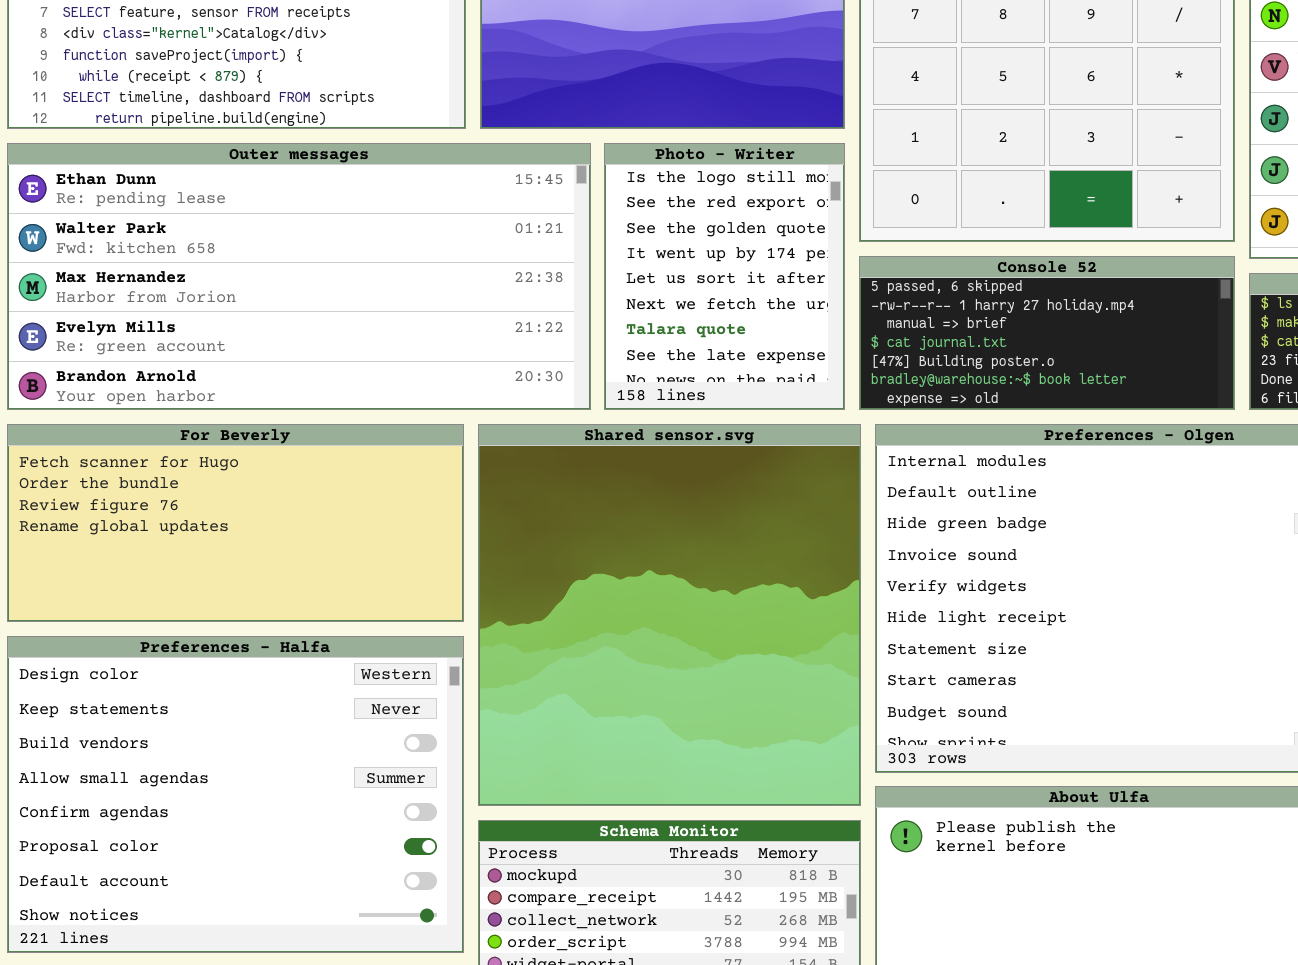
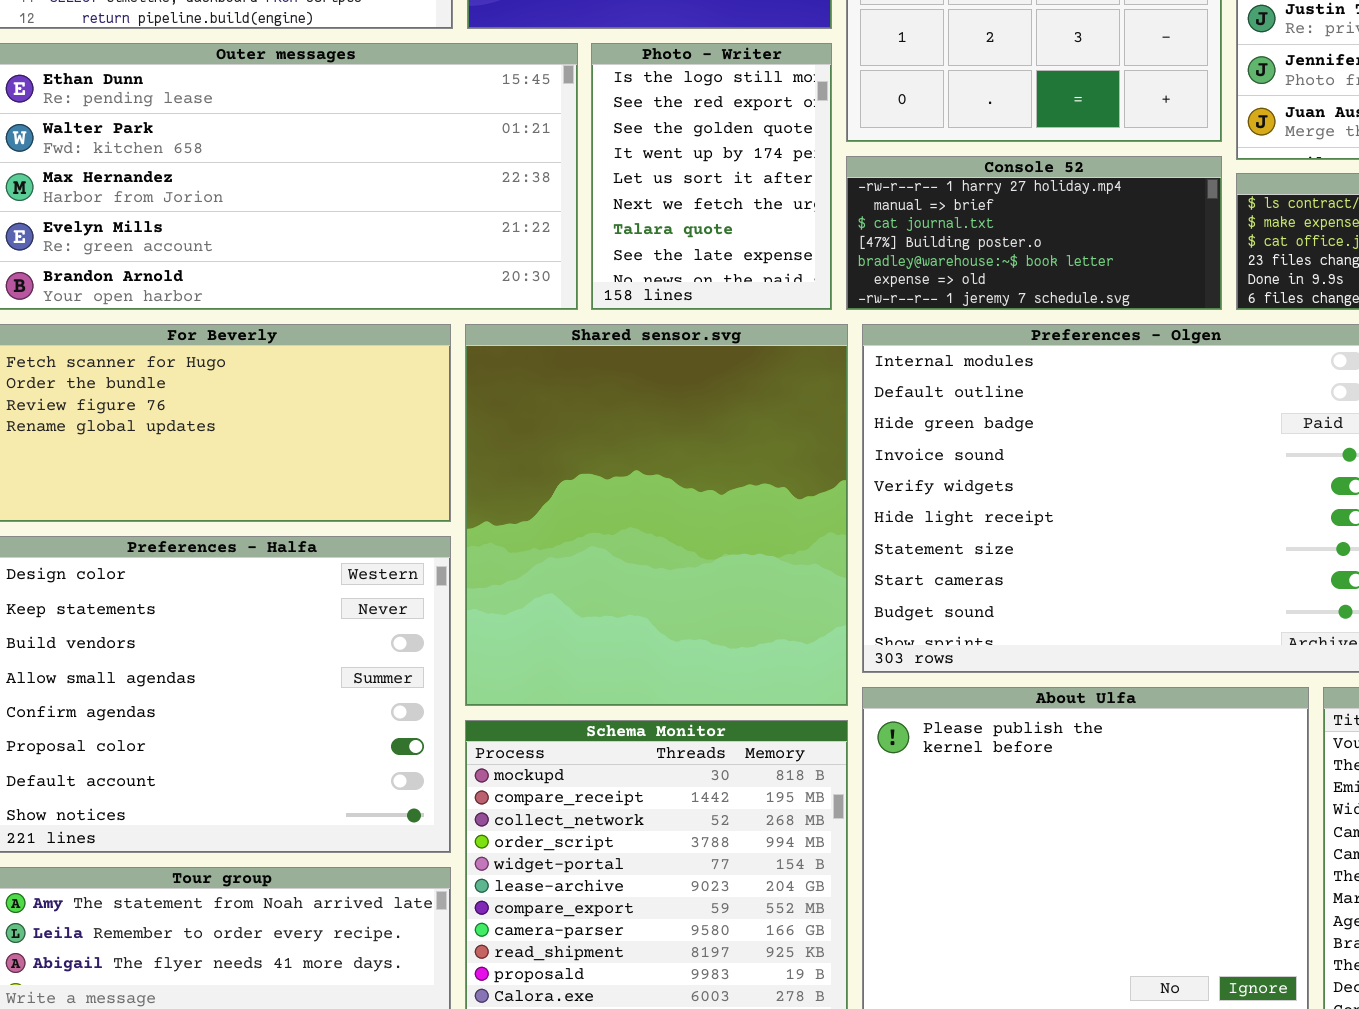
Console 52: [859,256,1235,410] -> [846,156,1222,310], scrolled down 1 row

